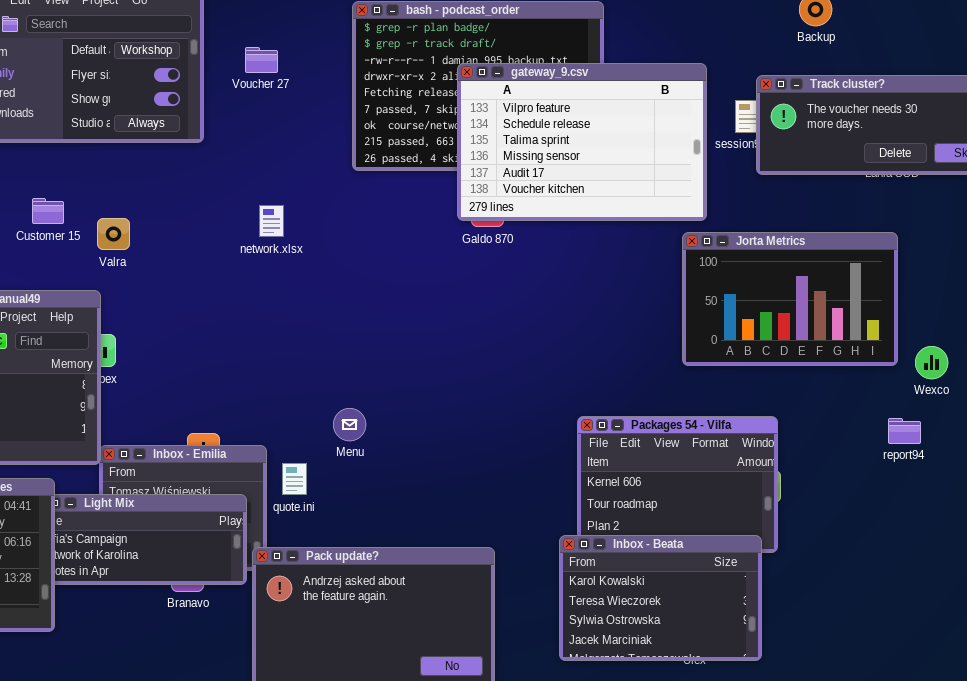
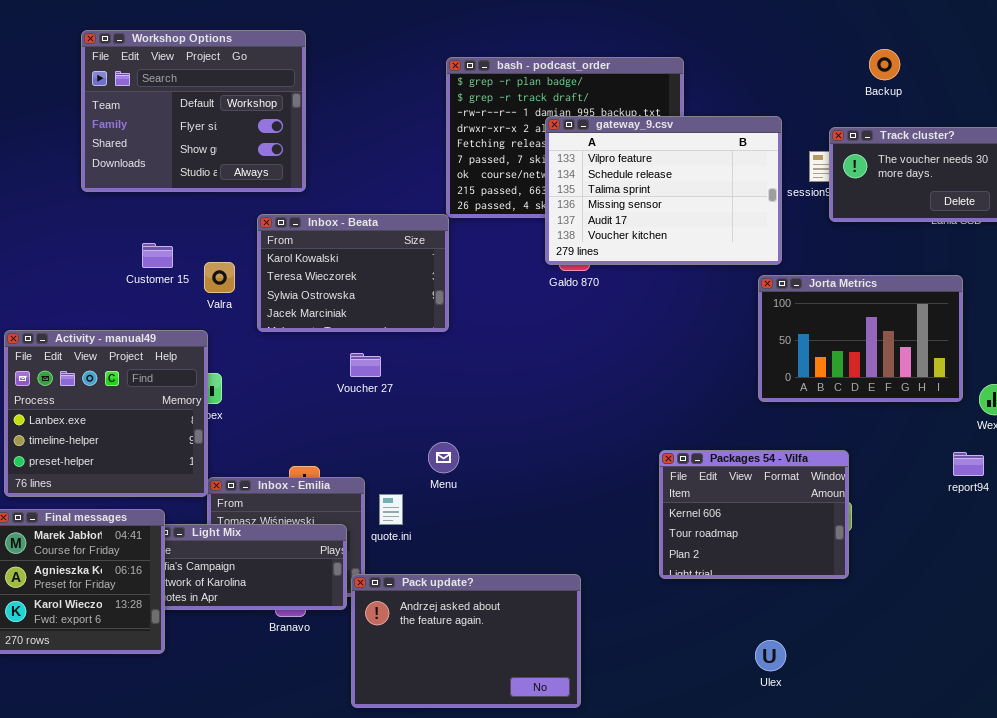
Voucher 27: [245,47,278,73] -> [350,353,381,377], moved
Inbox - Beata: [559,535,762,661] -> [257,214,449,332], moved

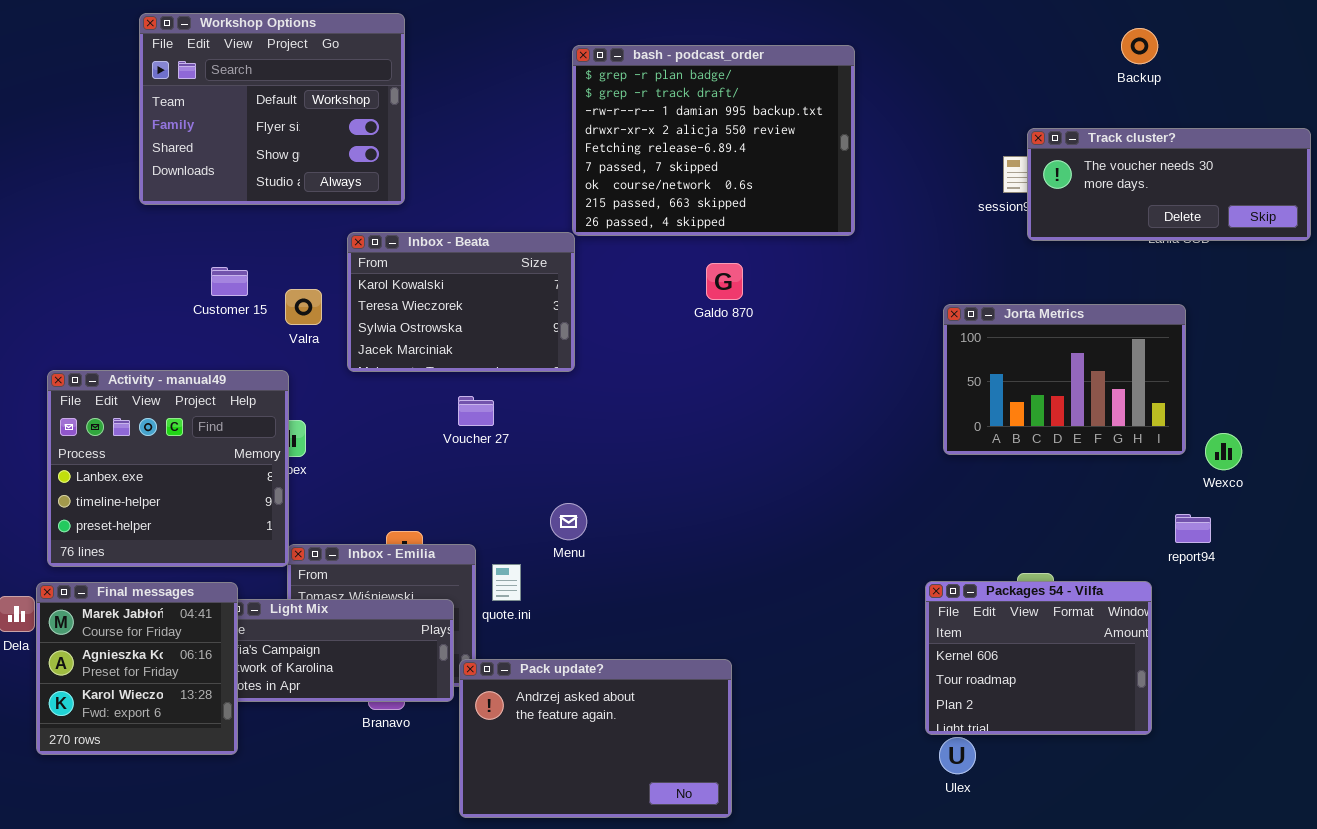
Backup: [869,49,900,80] -> [1121,28,1158,64], moved
gateway_9.csv: [545,116,782,265] -> none, closed
Packages 54 - Vilfa: [659,450,849,579] -> [925,581,1152,735], moved

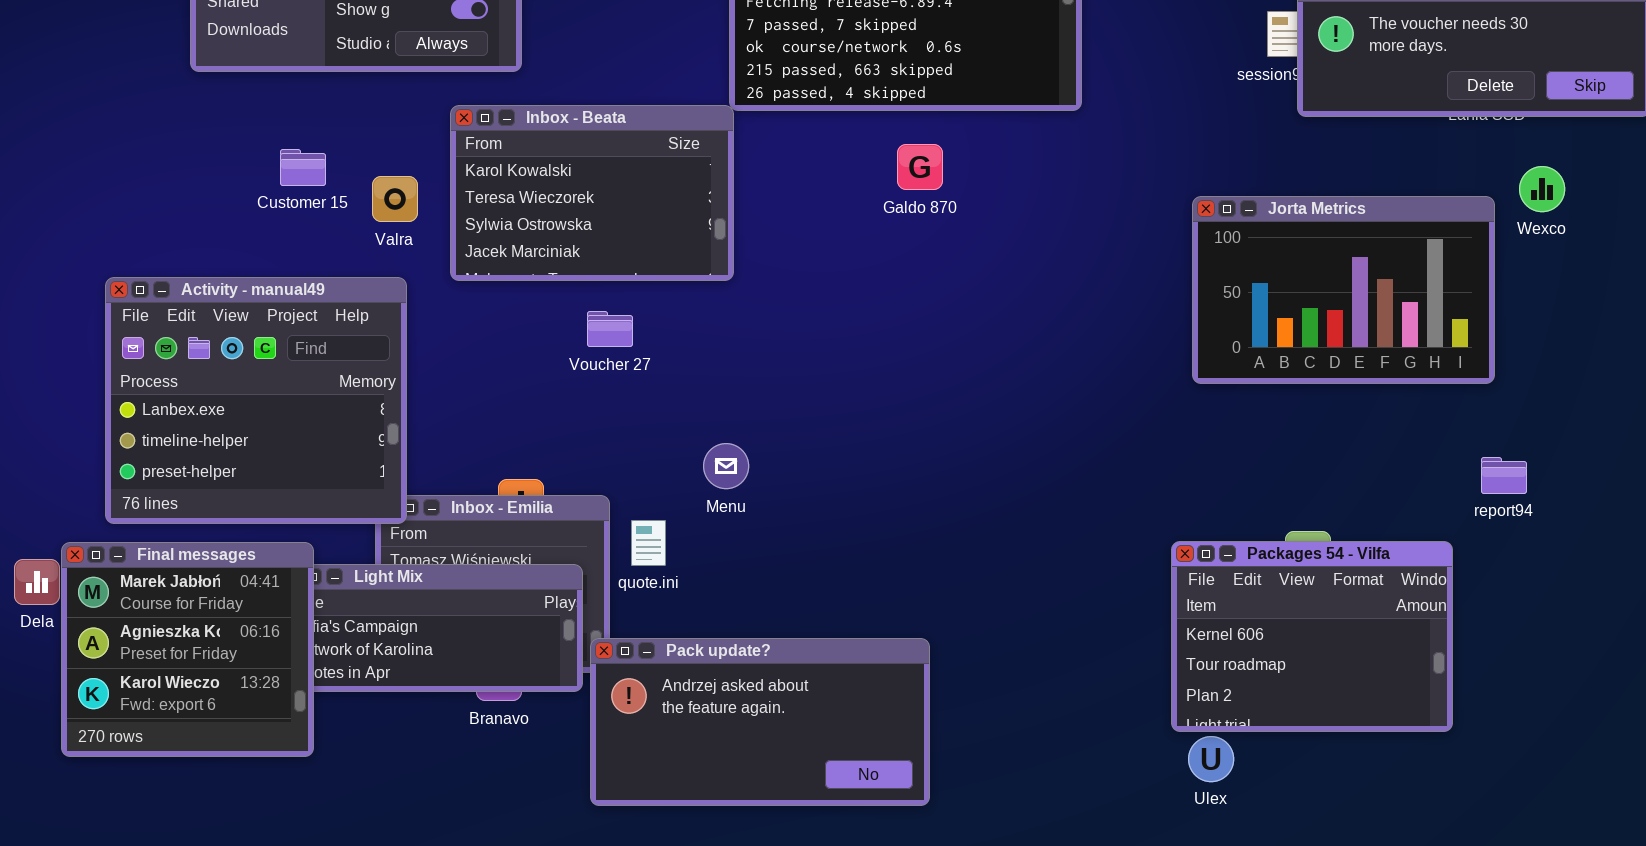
Activity - manual49: [47,370,289,567] -> [105,277,407,524], moved
Wexco: [1205,433,1242,470] -> [1519,166,1565,212], moved
Pack update?: [459,659,732,818] -> [590,638,930,806], resized

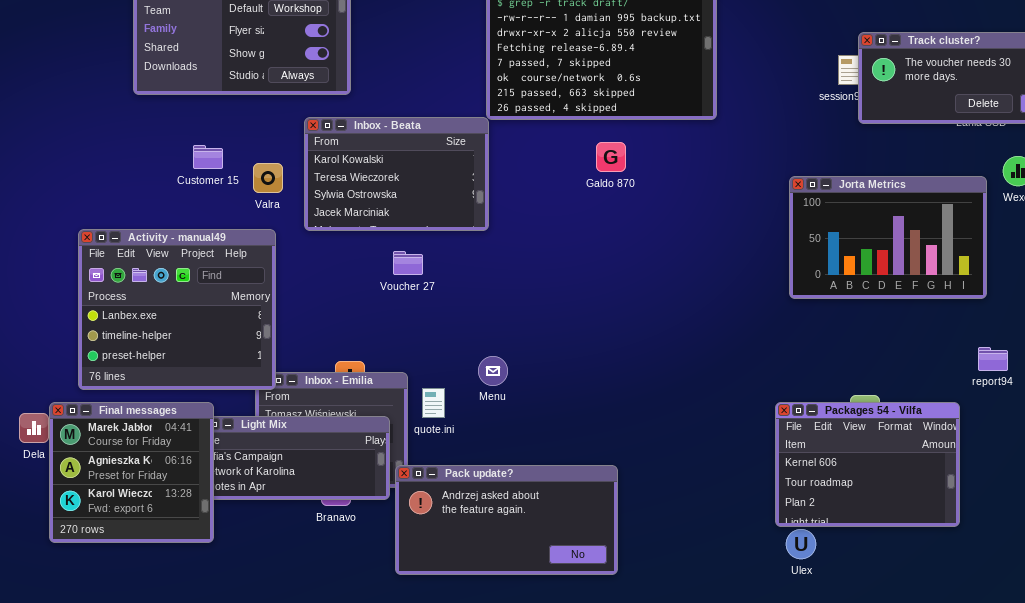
Menu: [703,443,749,489] -> [478,356,508,386], moved

